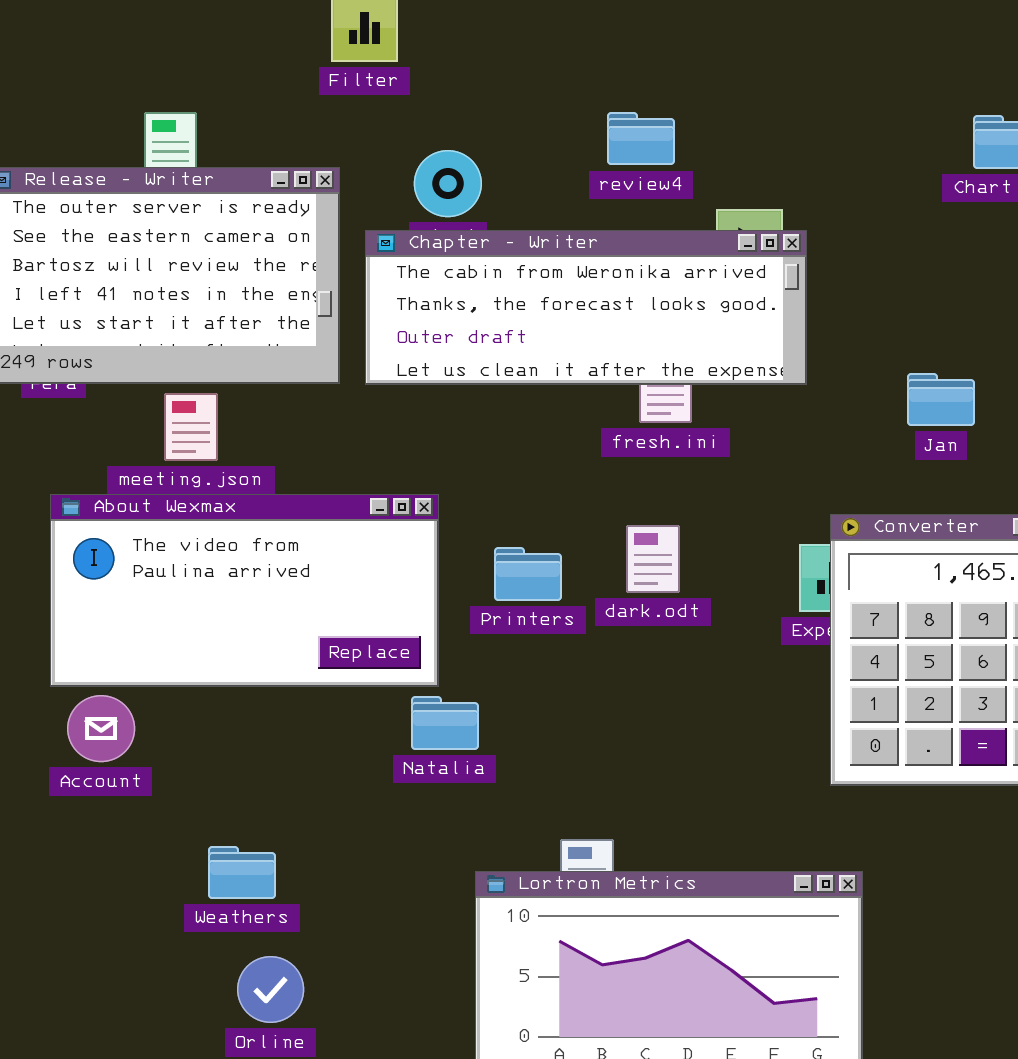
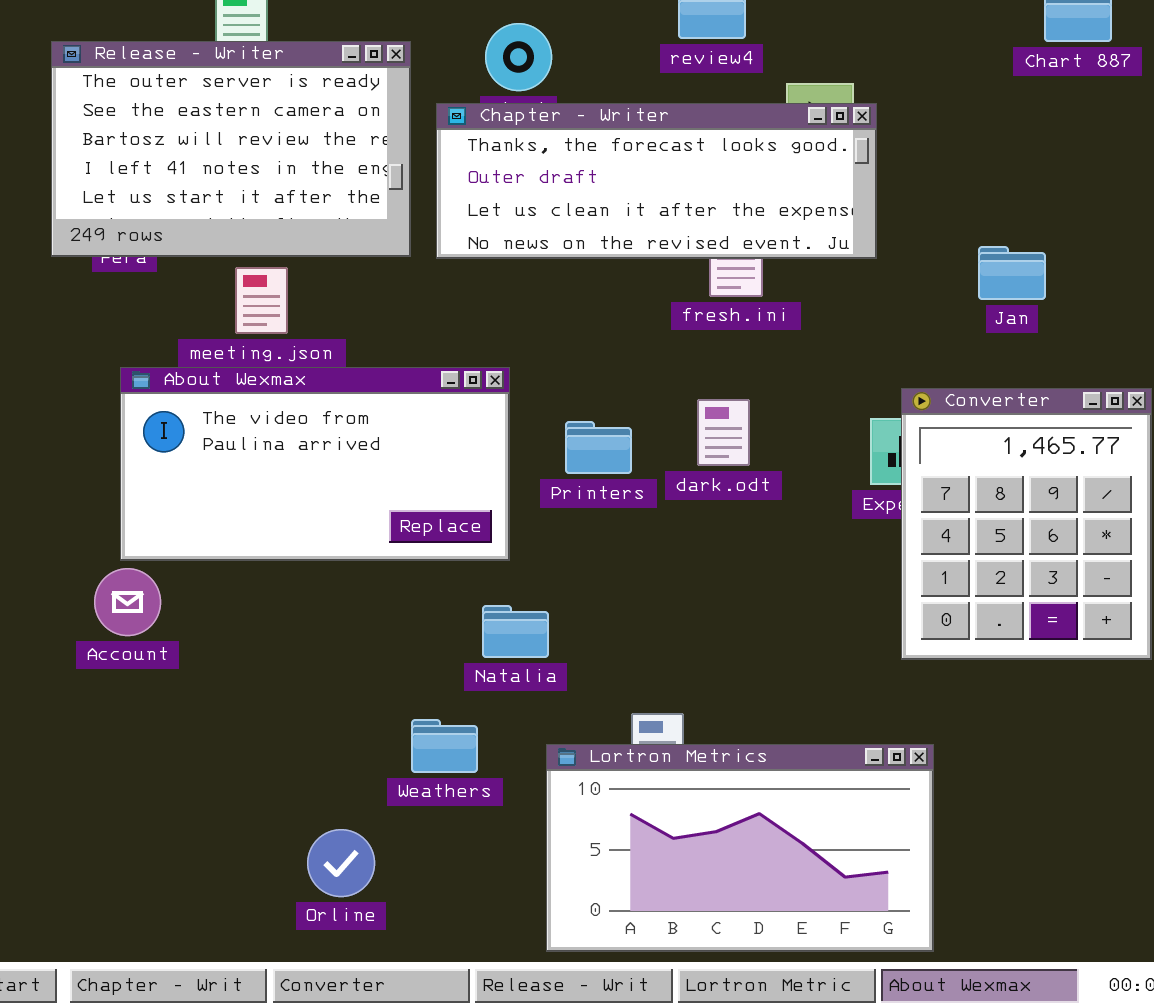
Chapter - Writer: [365,230,807,385] -> [436,103,877,259], scrolled down 1 row
Account: [67,695,135,762] -> [94,568,161,636], moved
Natalia: [411,696,479,750] -> [482,605,549,658], moved
Weathers: [208,846,276,899] -> [411,719,478,773], moved

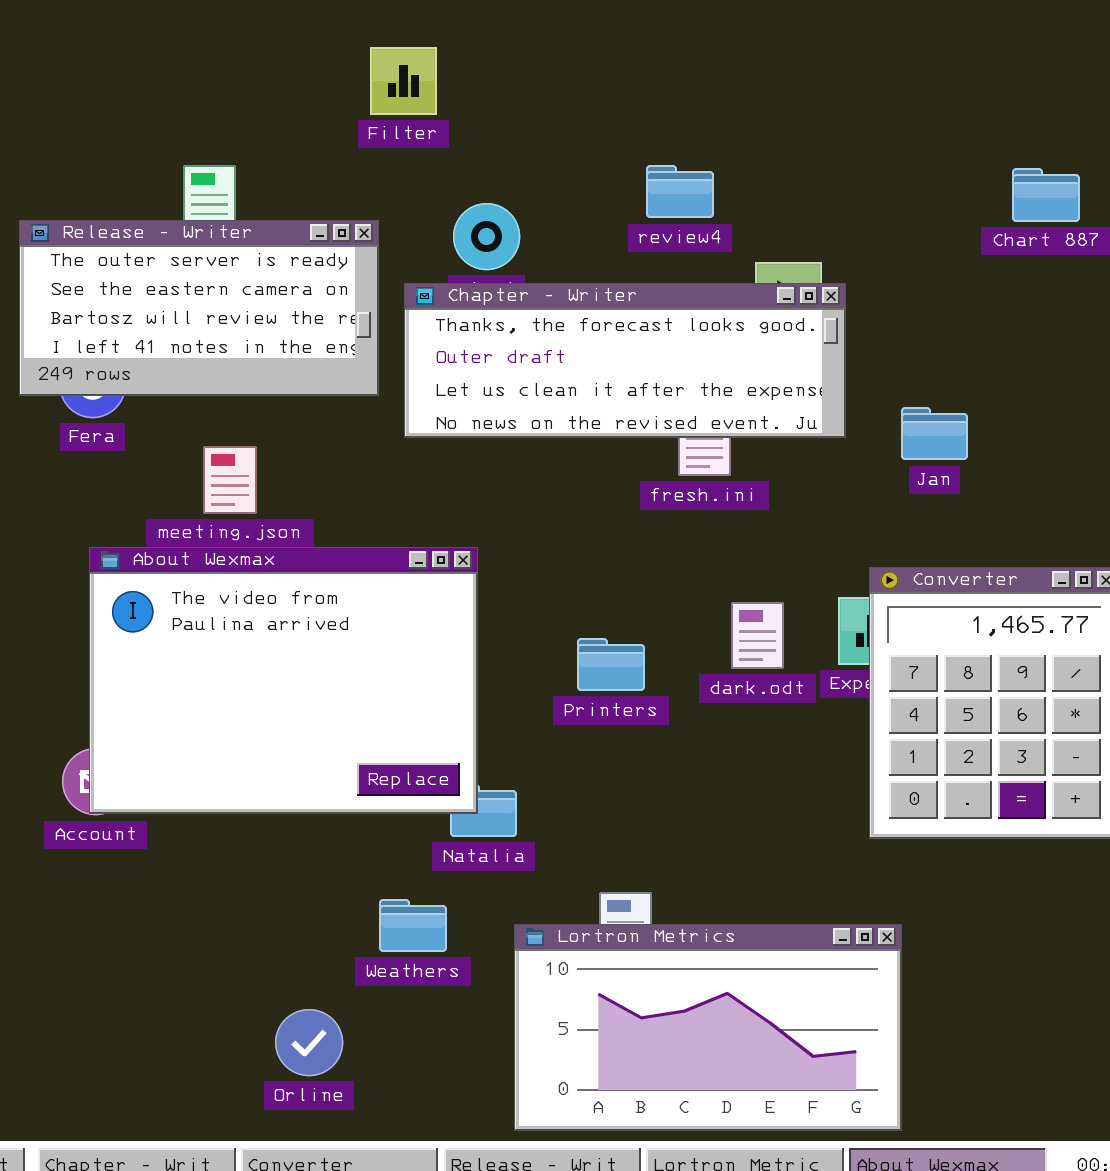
Release - Writer: [51,41,411,257] -> [19,220,379,396], resized
Jan: [978,246,1046,300] -> [901,407,968,460], moved
About Wexmax: [120,367,510,561] -> [89,547,478,814], resized
dark.odt: [697,399,750,466] -> [731,602,784,669], moved
Printers: [565,421,632,474] -> [577,638,645,691], moved

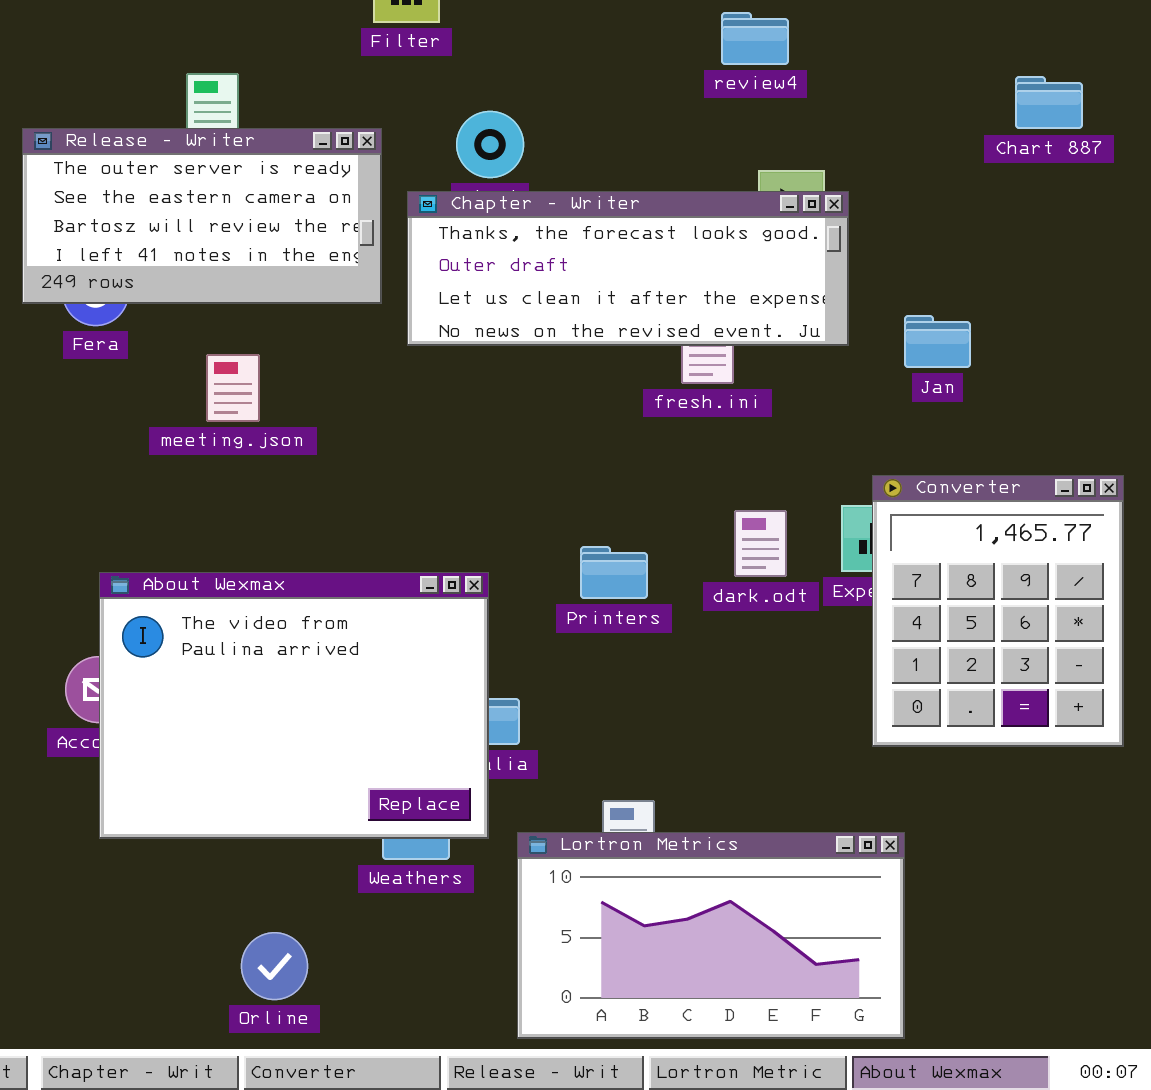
review4: [646,165,714,218] -> [721,12,789,65], moved
About Wexmax: [89,547,478,814] -> [99,572,489,839], moved
Orline: [275,1009,343,1076] -> [241,932,308,1000], moved

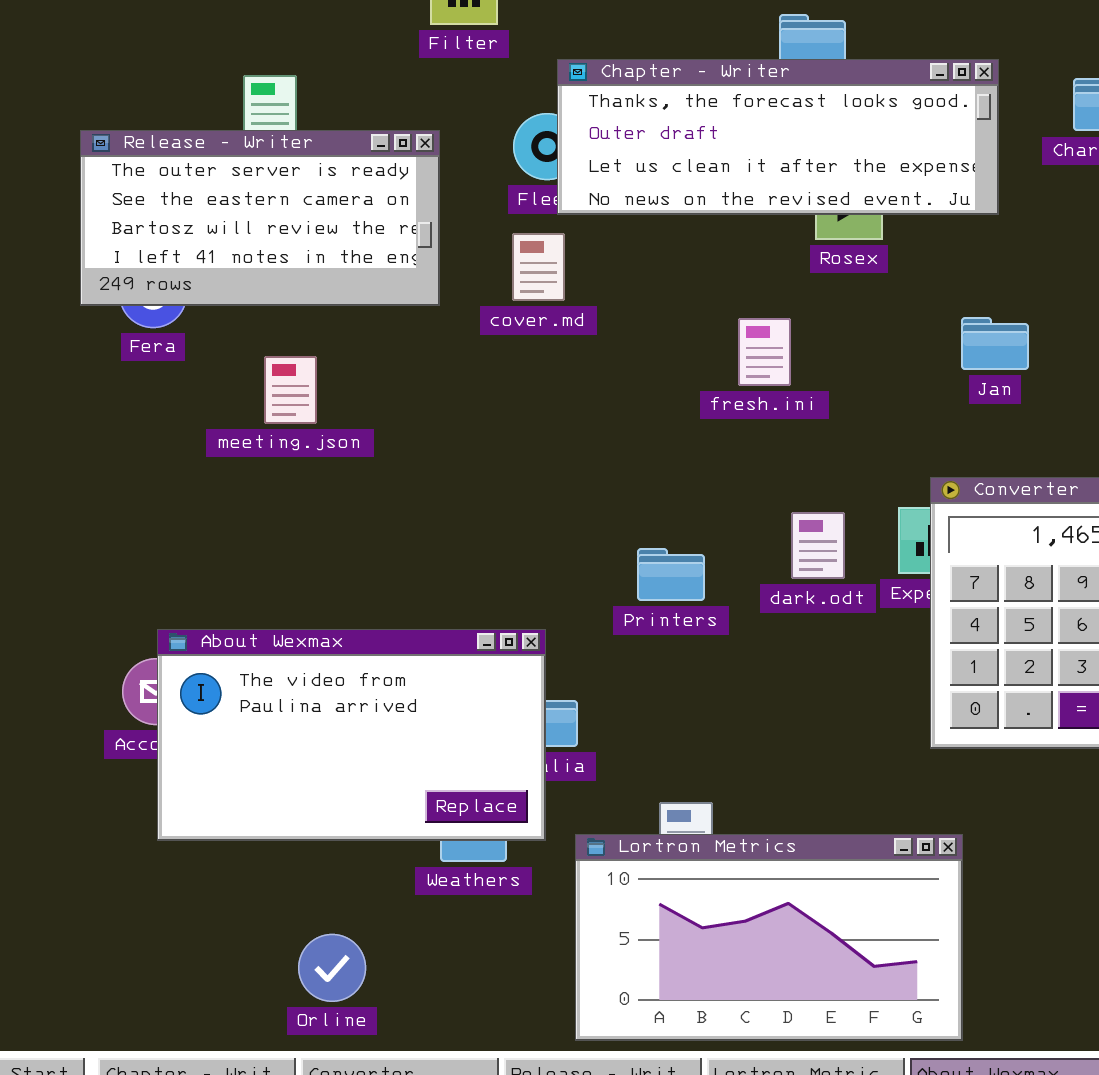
Chapter - Writer: [407,191,849,346] -> [557,59,999,215], moved
About Wexmax: [99,572,489,839] -> [157,629,546,841], resized

